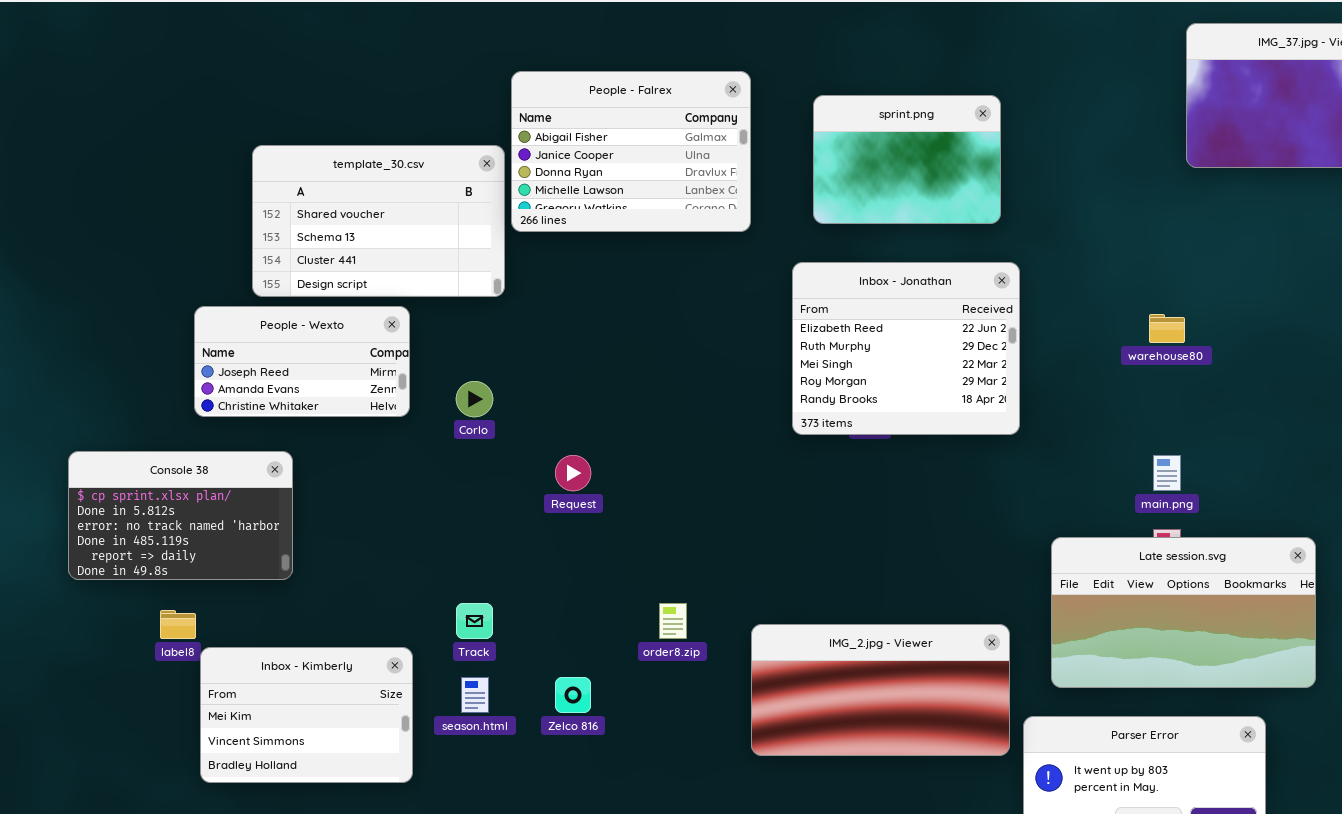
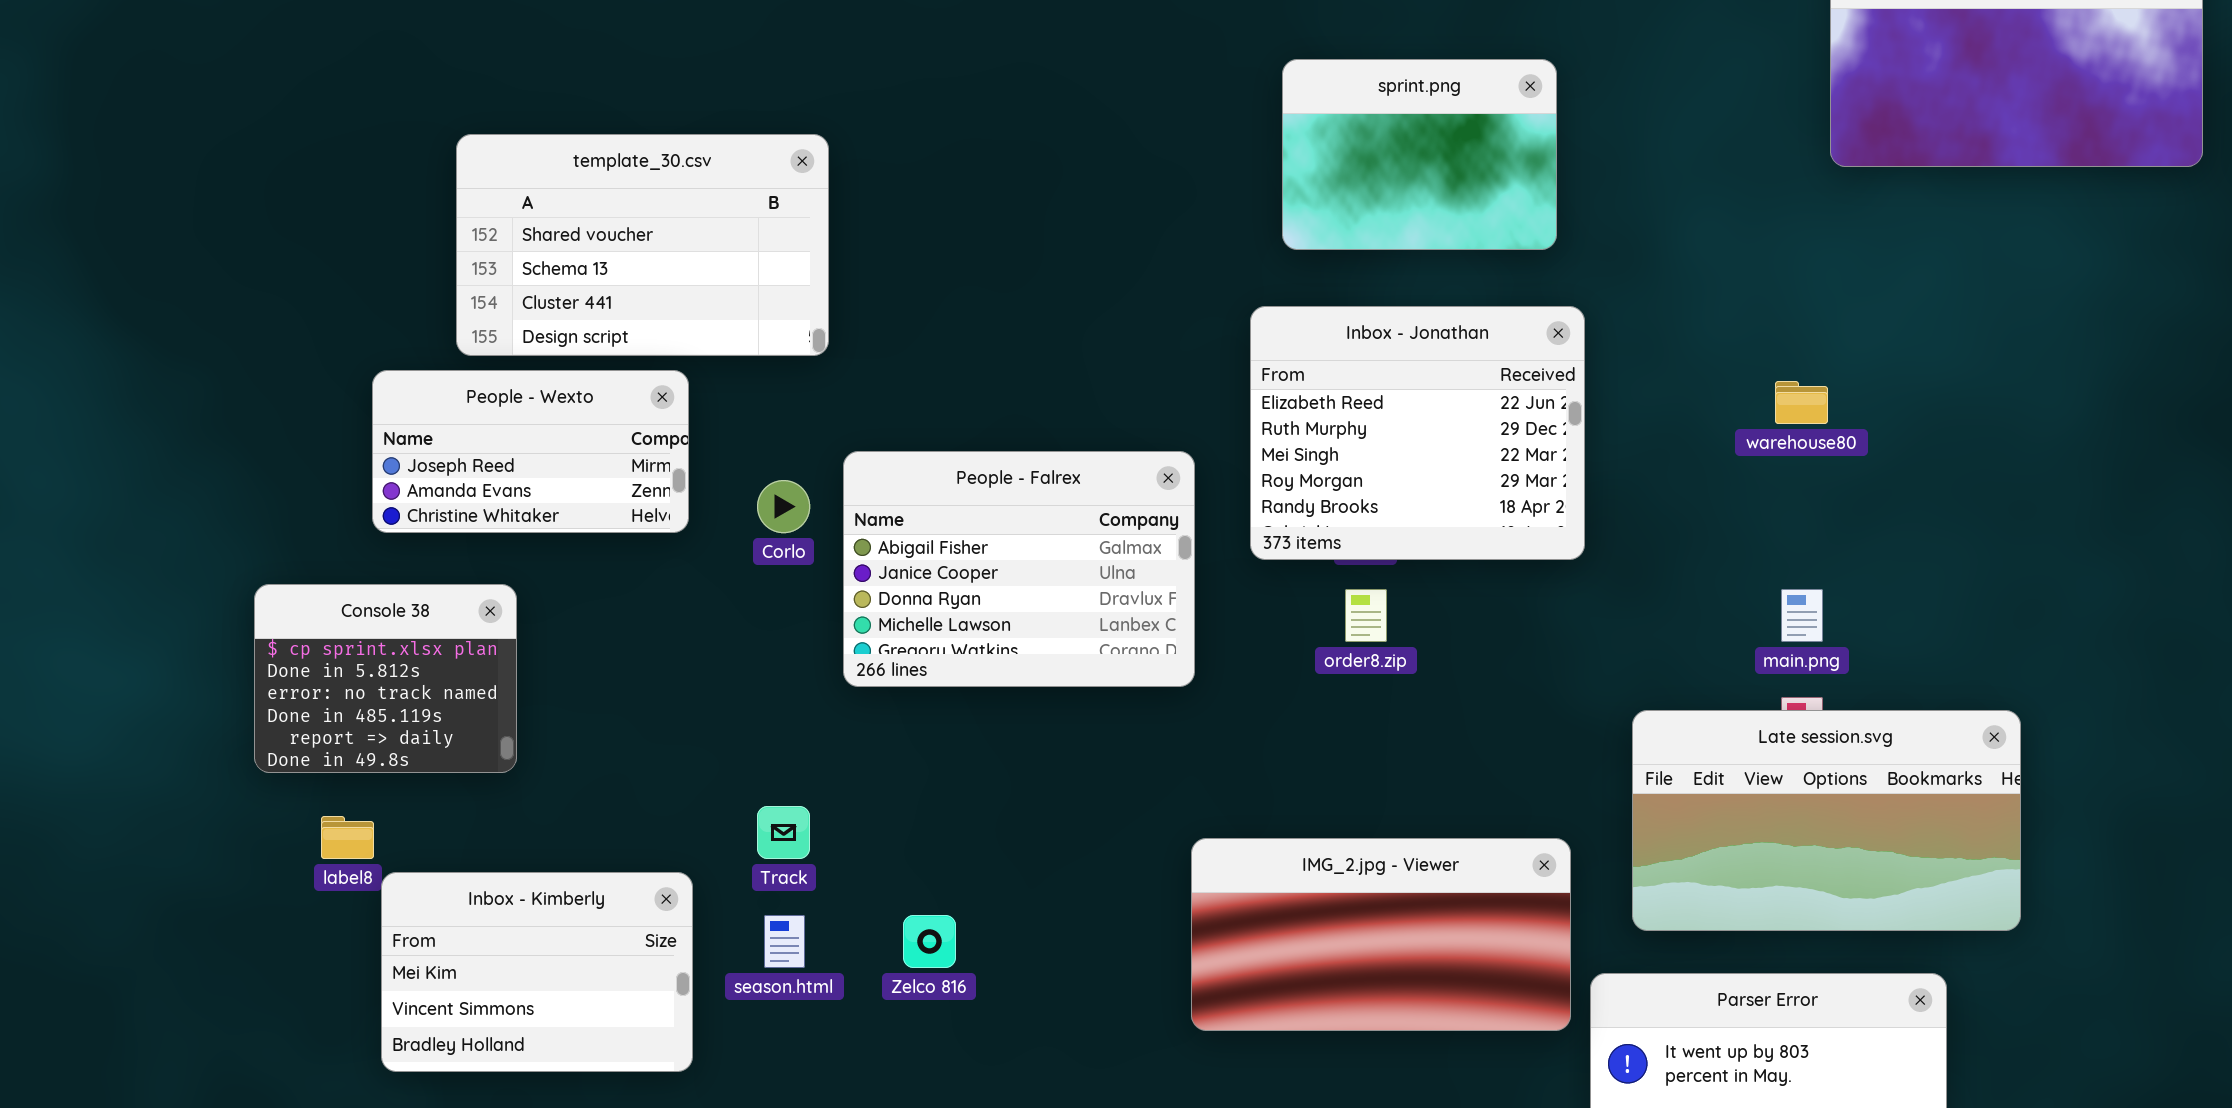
People - Falrex: [511,71,751,232] -> [843,451,1195,687], moved
Console 38: [68,451,293,580] -> [254,584,517,773], resized
order8.zip: [659,603,687,639] -> [1345,589,1387,642], moved

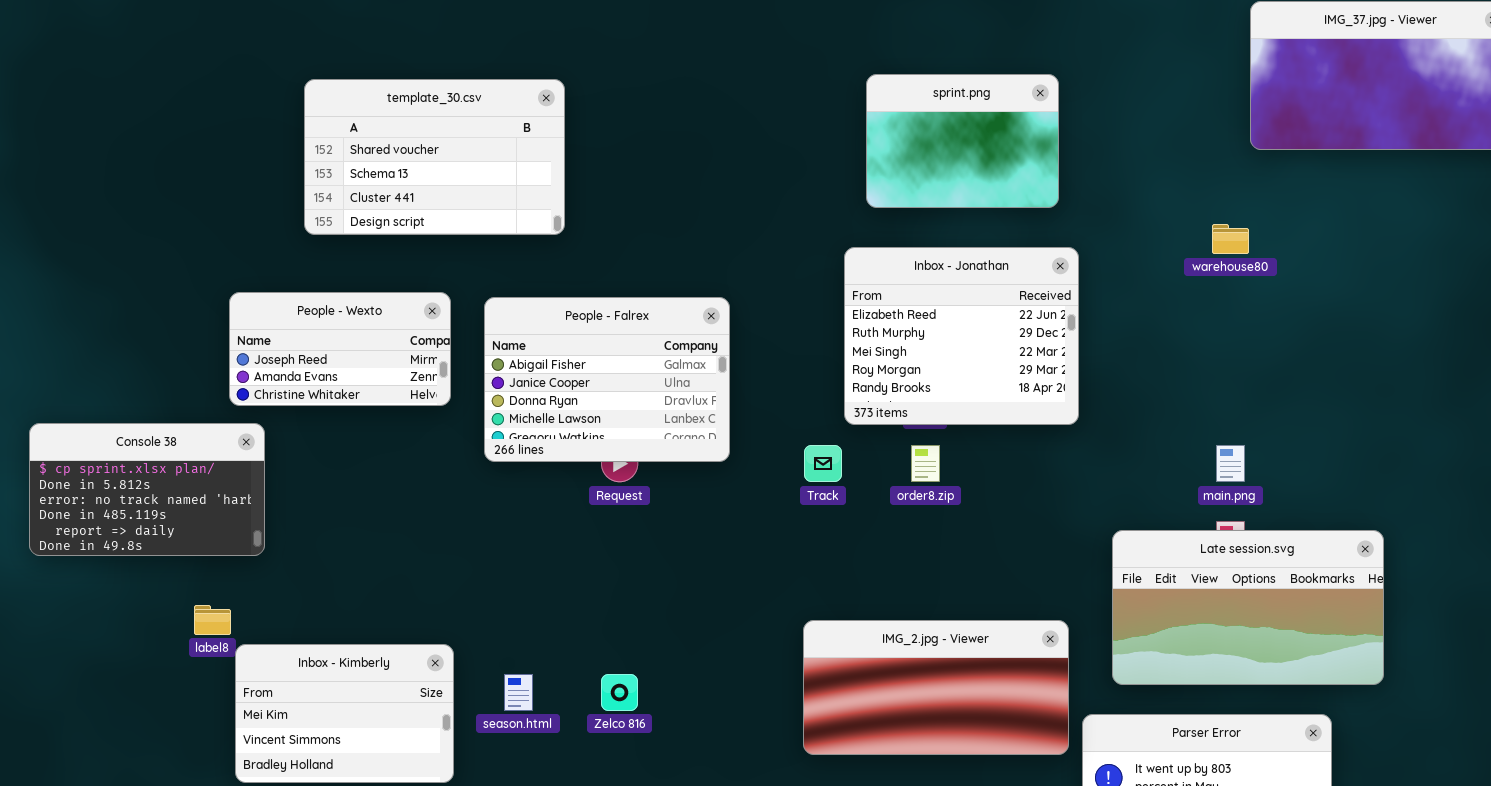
template_30.csv: [456,134,829,356] -> [304,79,565,235], moved
warehouse80: [1775,381,1828,424] -> [1212,224,1249,254], moved
People - Falrex: [843,451,1195,687] -> [484,297,730,462], moved
Console 38: [254,584,517,773] -> [29,423,265,556], moved, resized
Track: [757,806,810,859] -> [804,445,842,482], moved

